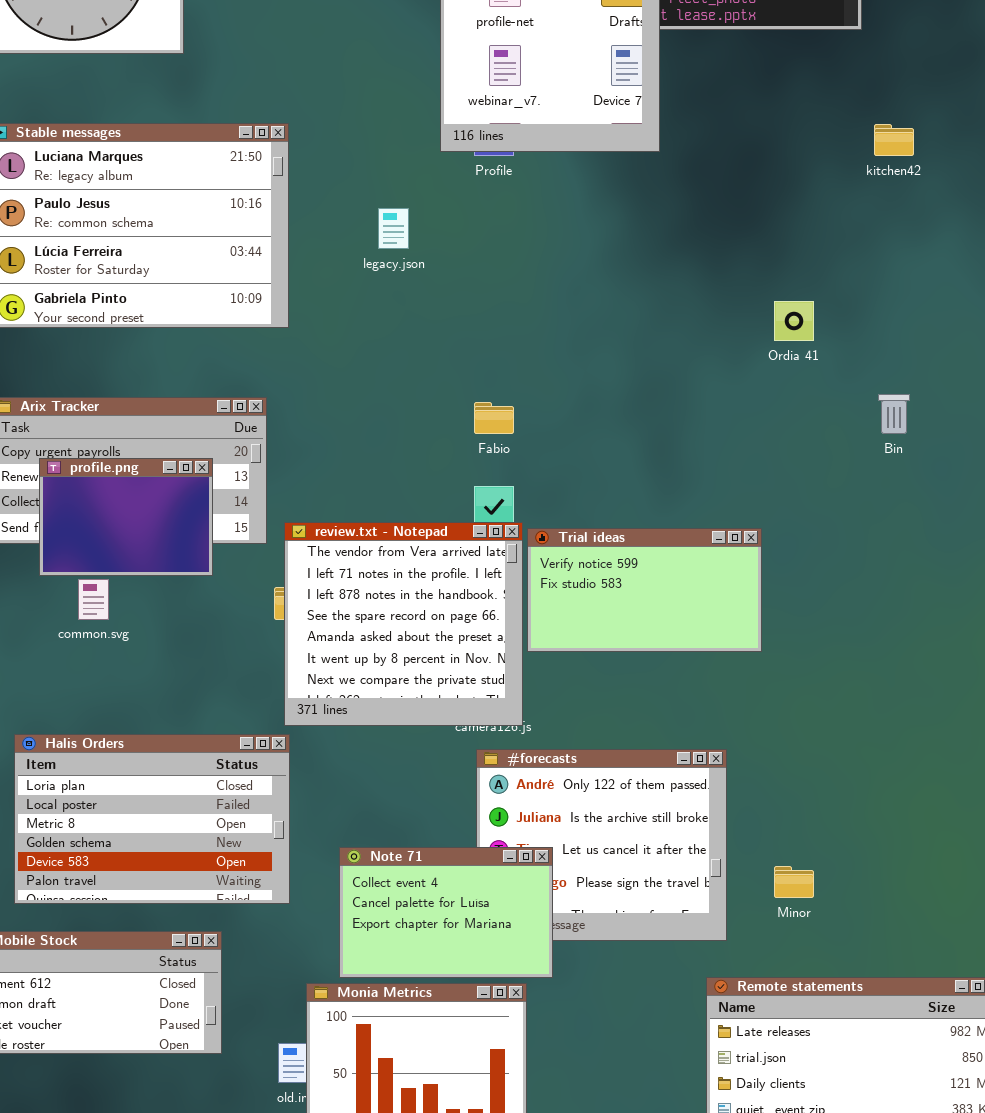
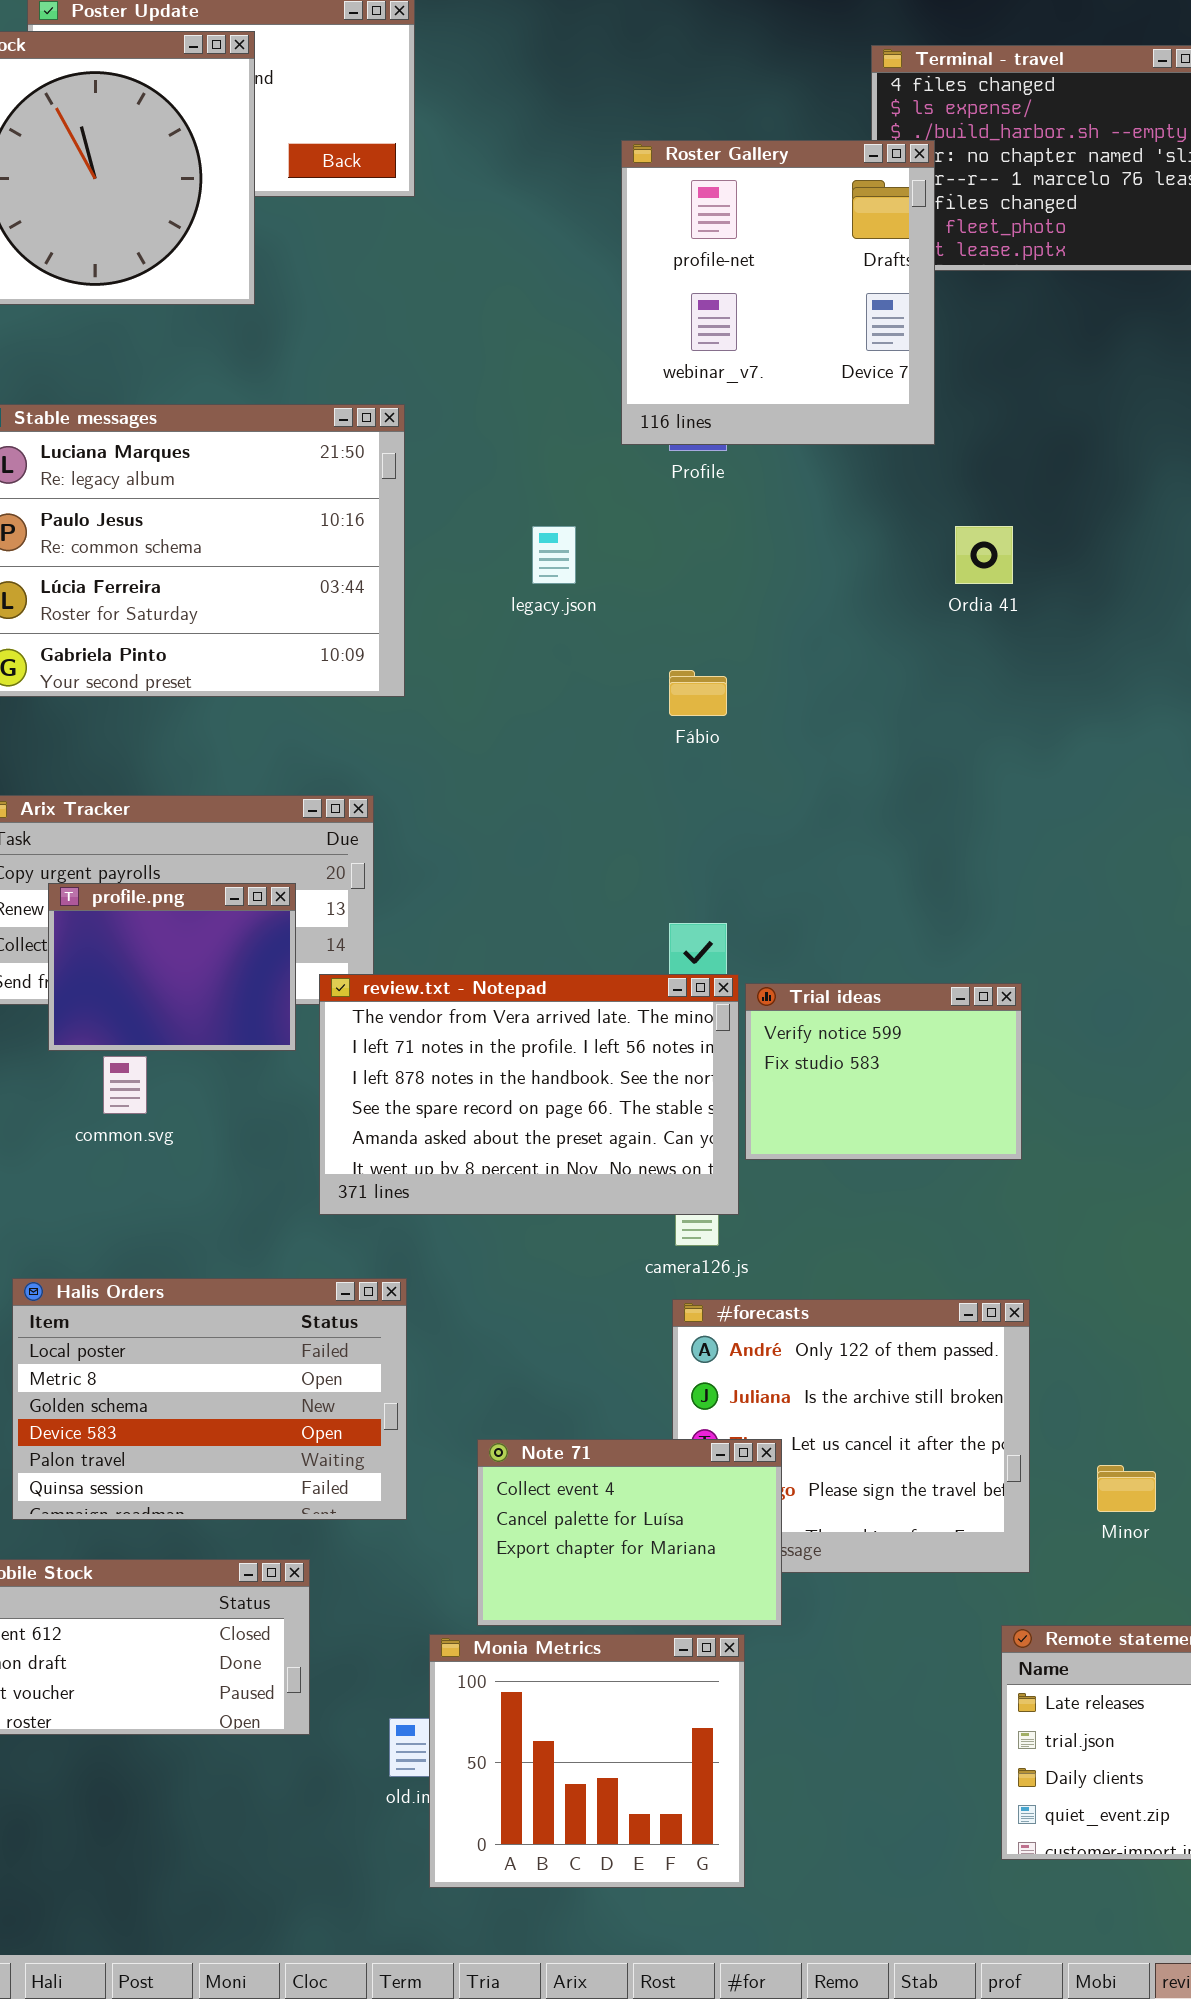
Ordia 41: [774,301,814,341] -> [955,526,1013,584], moved
Fábio: [474,402,514,434] -> [669,670,727,716], moved
review.txt - Notepad: [284,522,523,726] -> [319,974,739,1215], resized
Trial ideas: [527,528,762,652] -> [745,983,1022,1160], resized
Halis Orders: [14,734,290,904] -> [12,1278,407,1520], scrolled down 1 row

